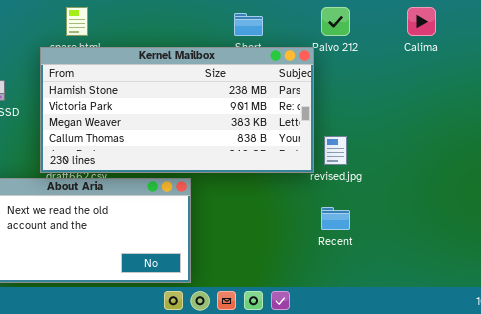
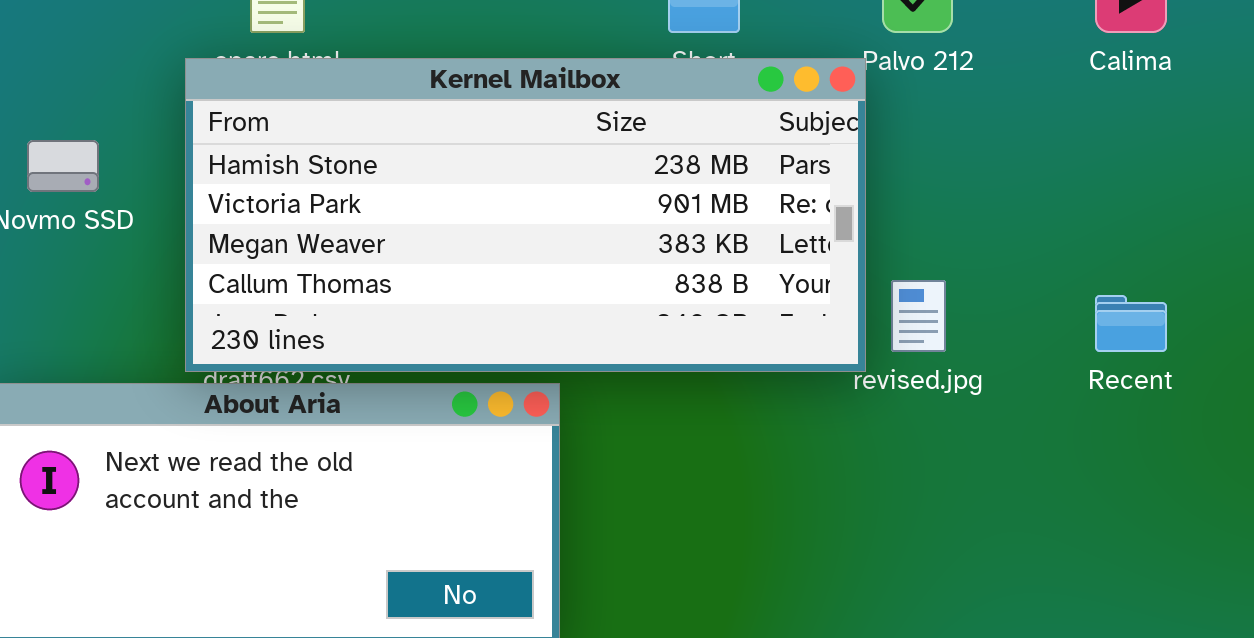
Recent: [321,207,350,230] -> [1095,295,1167,352], moved

